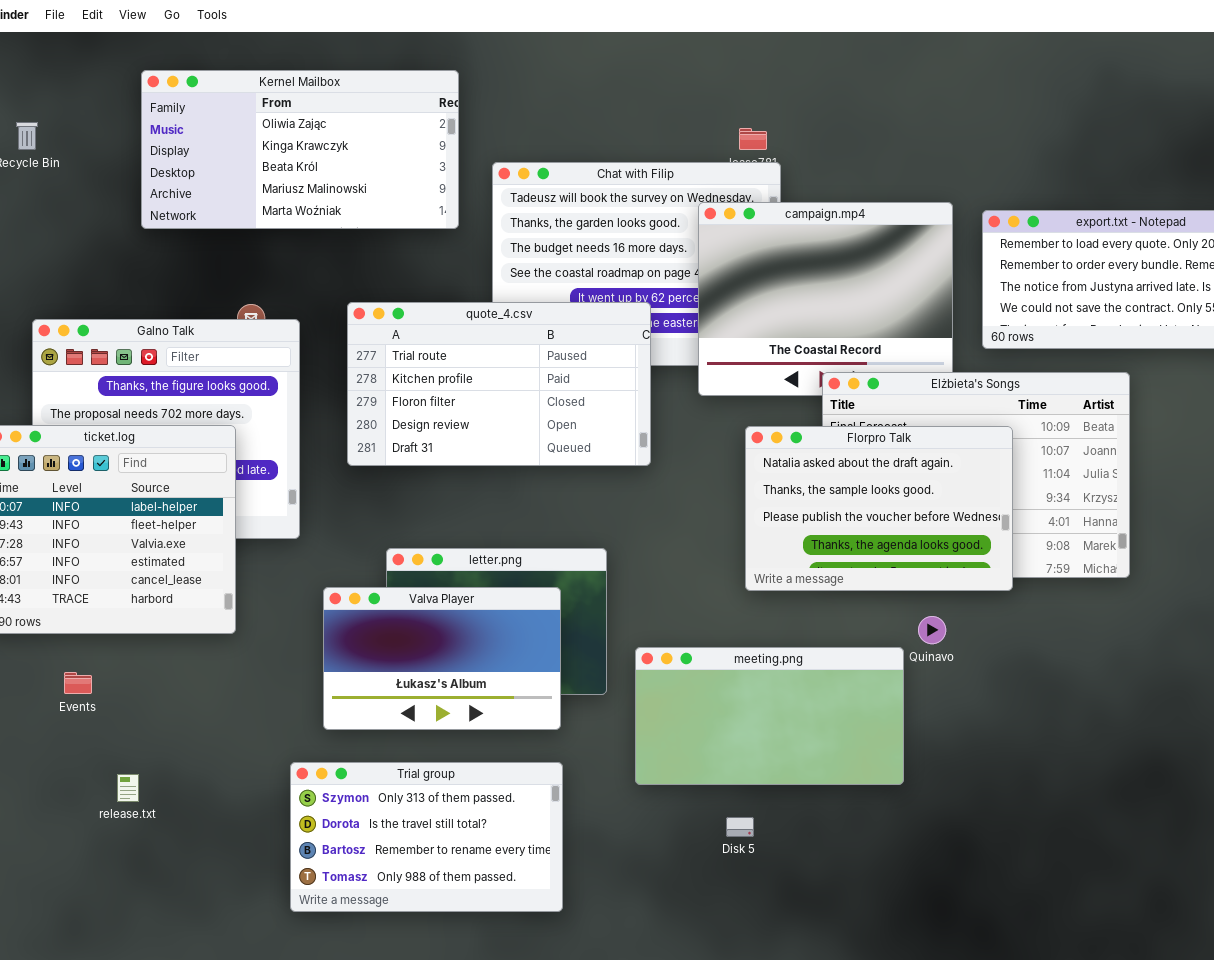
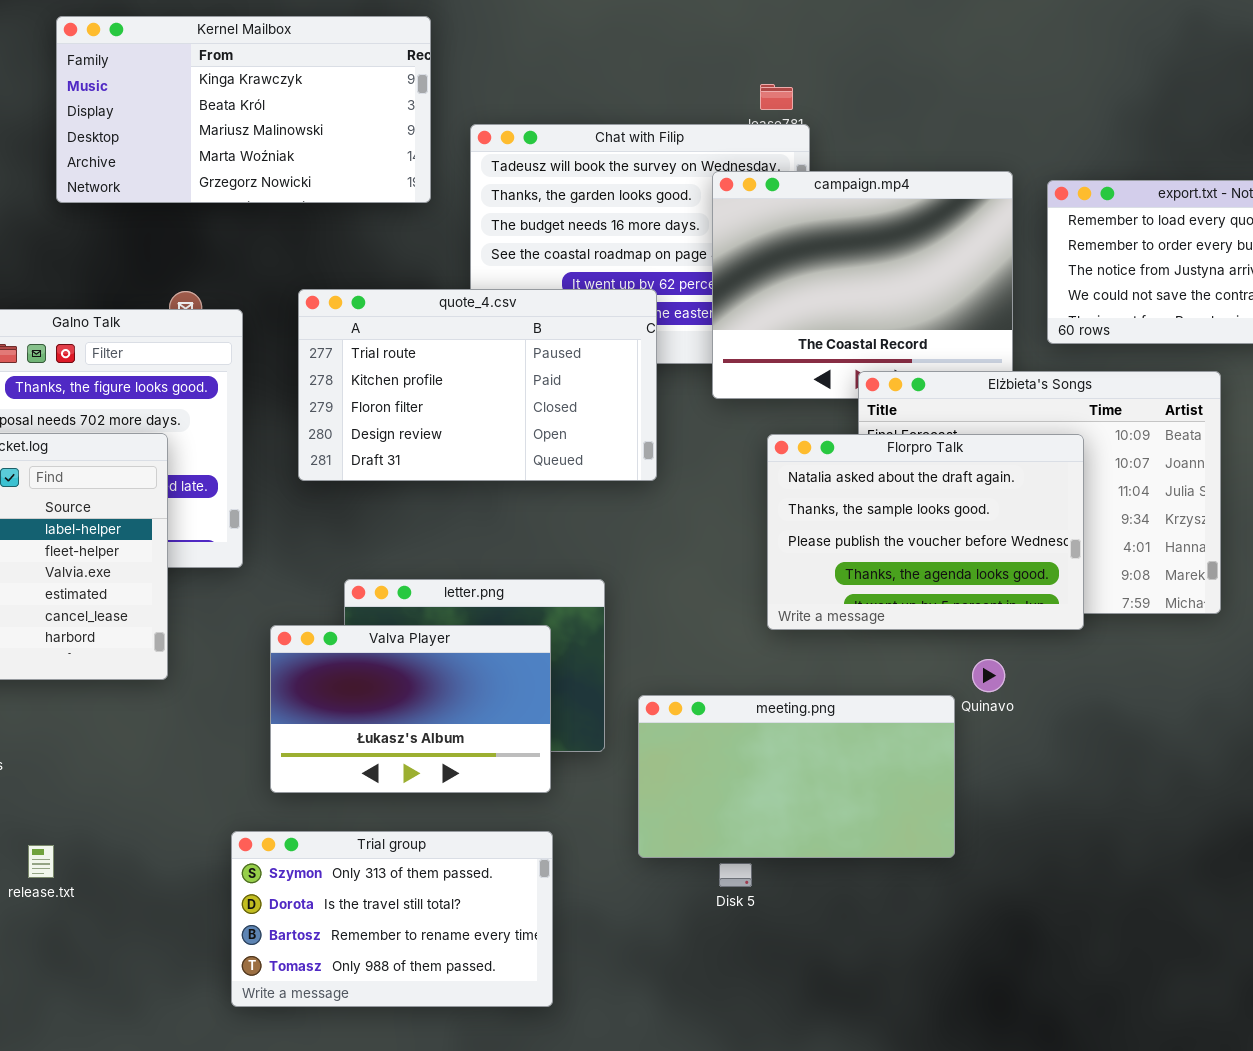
Kernel Mailbox: [141,70,459,229] -> [56,16,431,203], scrolled down 1 row
Disk 5: [726,817,754,837] -> [719,863,752,887], moved

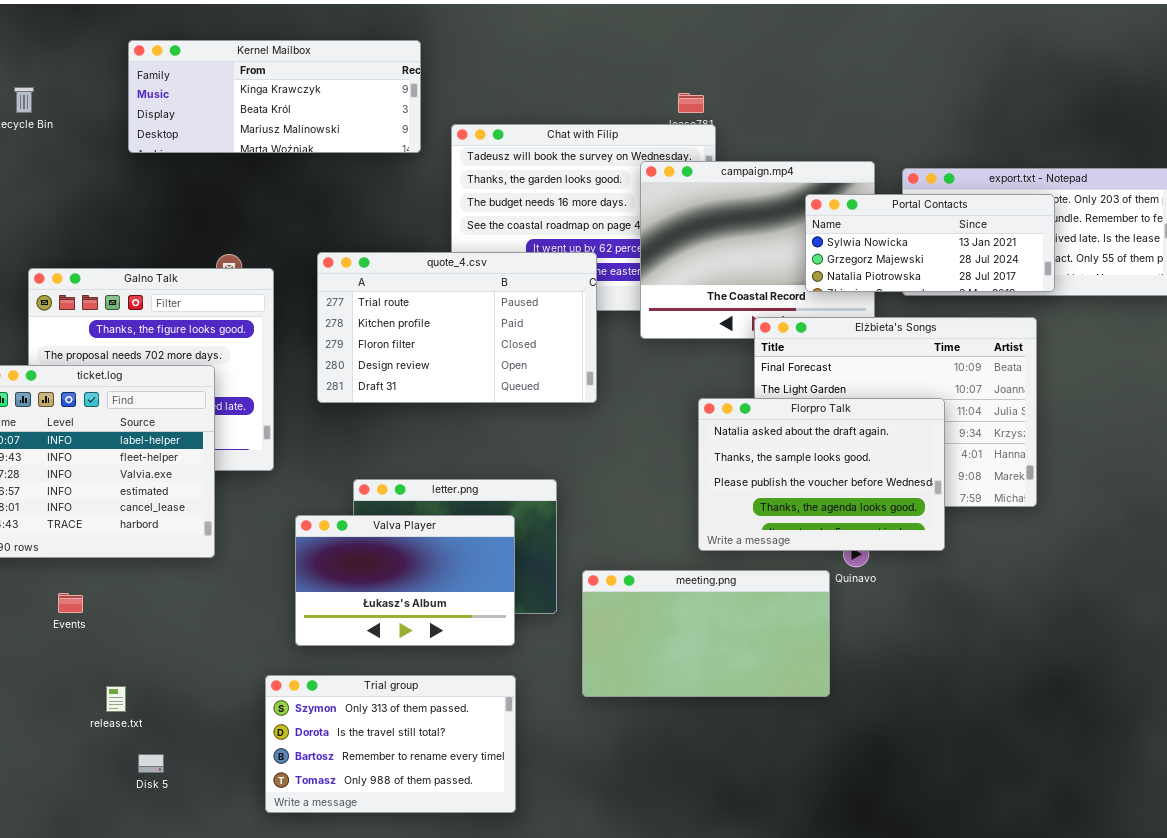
Kernel Mailbox: [56,16,431,203] -> [128,40,421,153], resized
Portal Contacts: none -> [805,194,1055,292], opened
Florpro Talk: [767,434,1084,630] -> [698,398,945,551], moved
Disk 5: [719,863,752,887] -> [138,754,164,773], moved

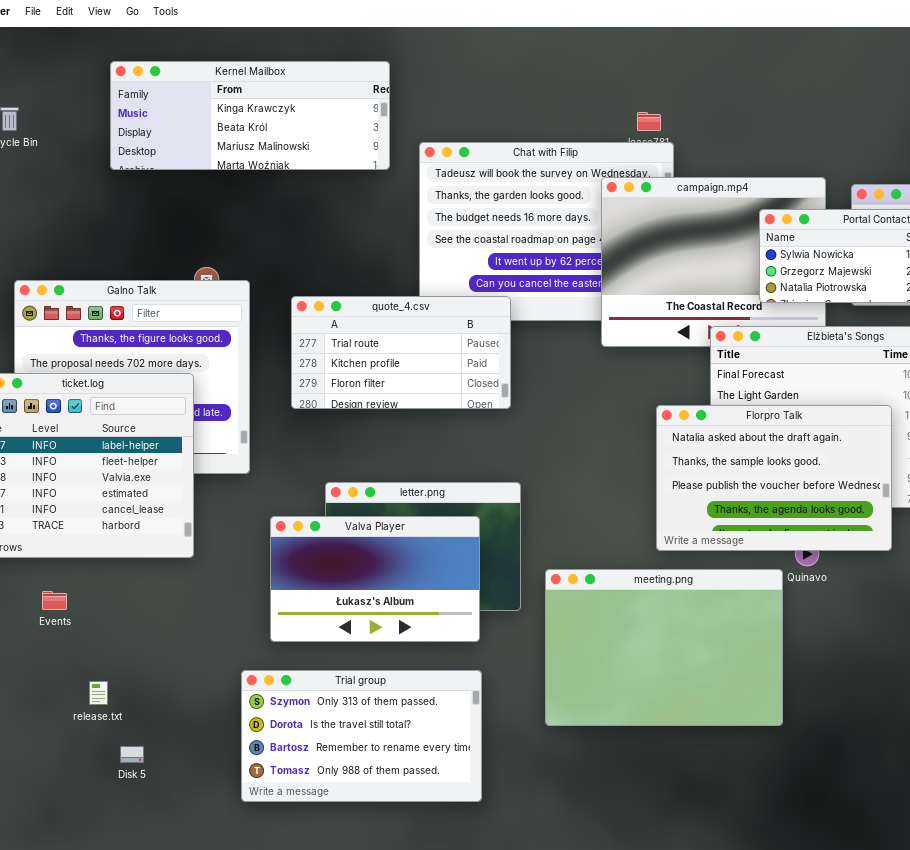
quote_4.csv: [317,252,597,403] -> [291,296,511,409], resized
meeting.png: [582,570,830,697] -> [545,569,783,726], resized

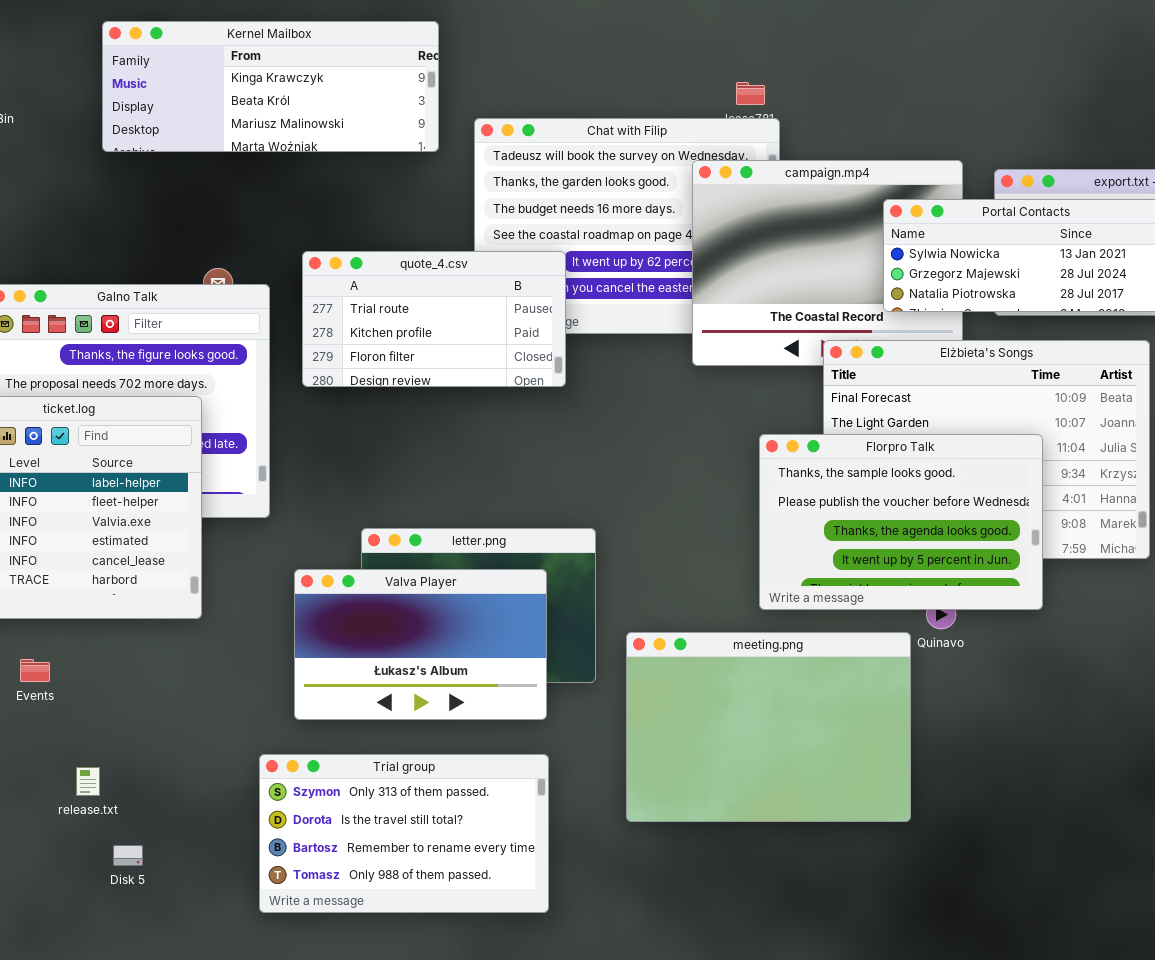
quote_4.csv: [291,296,511,409] -> [302,251,566,387], moved
Florpro Talk: [656,405,892,551] -> [759,434,1043,610], scrolled down 1 row

